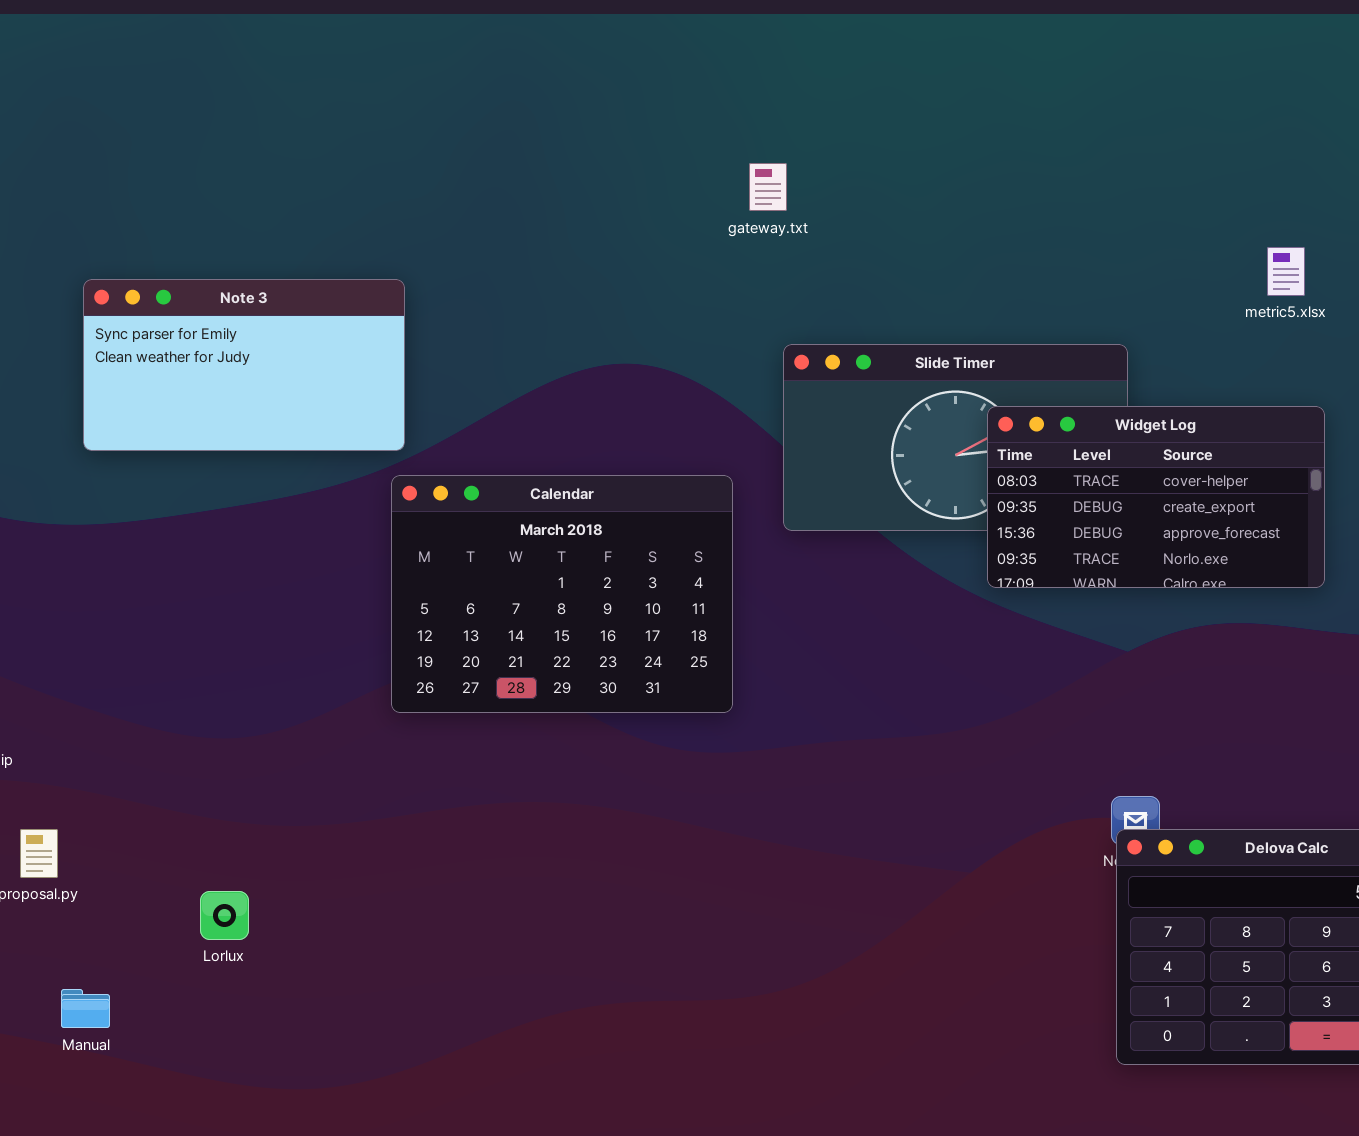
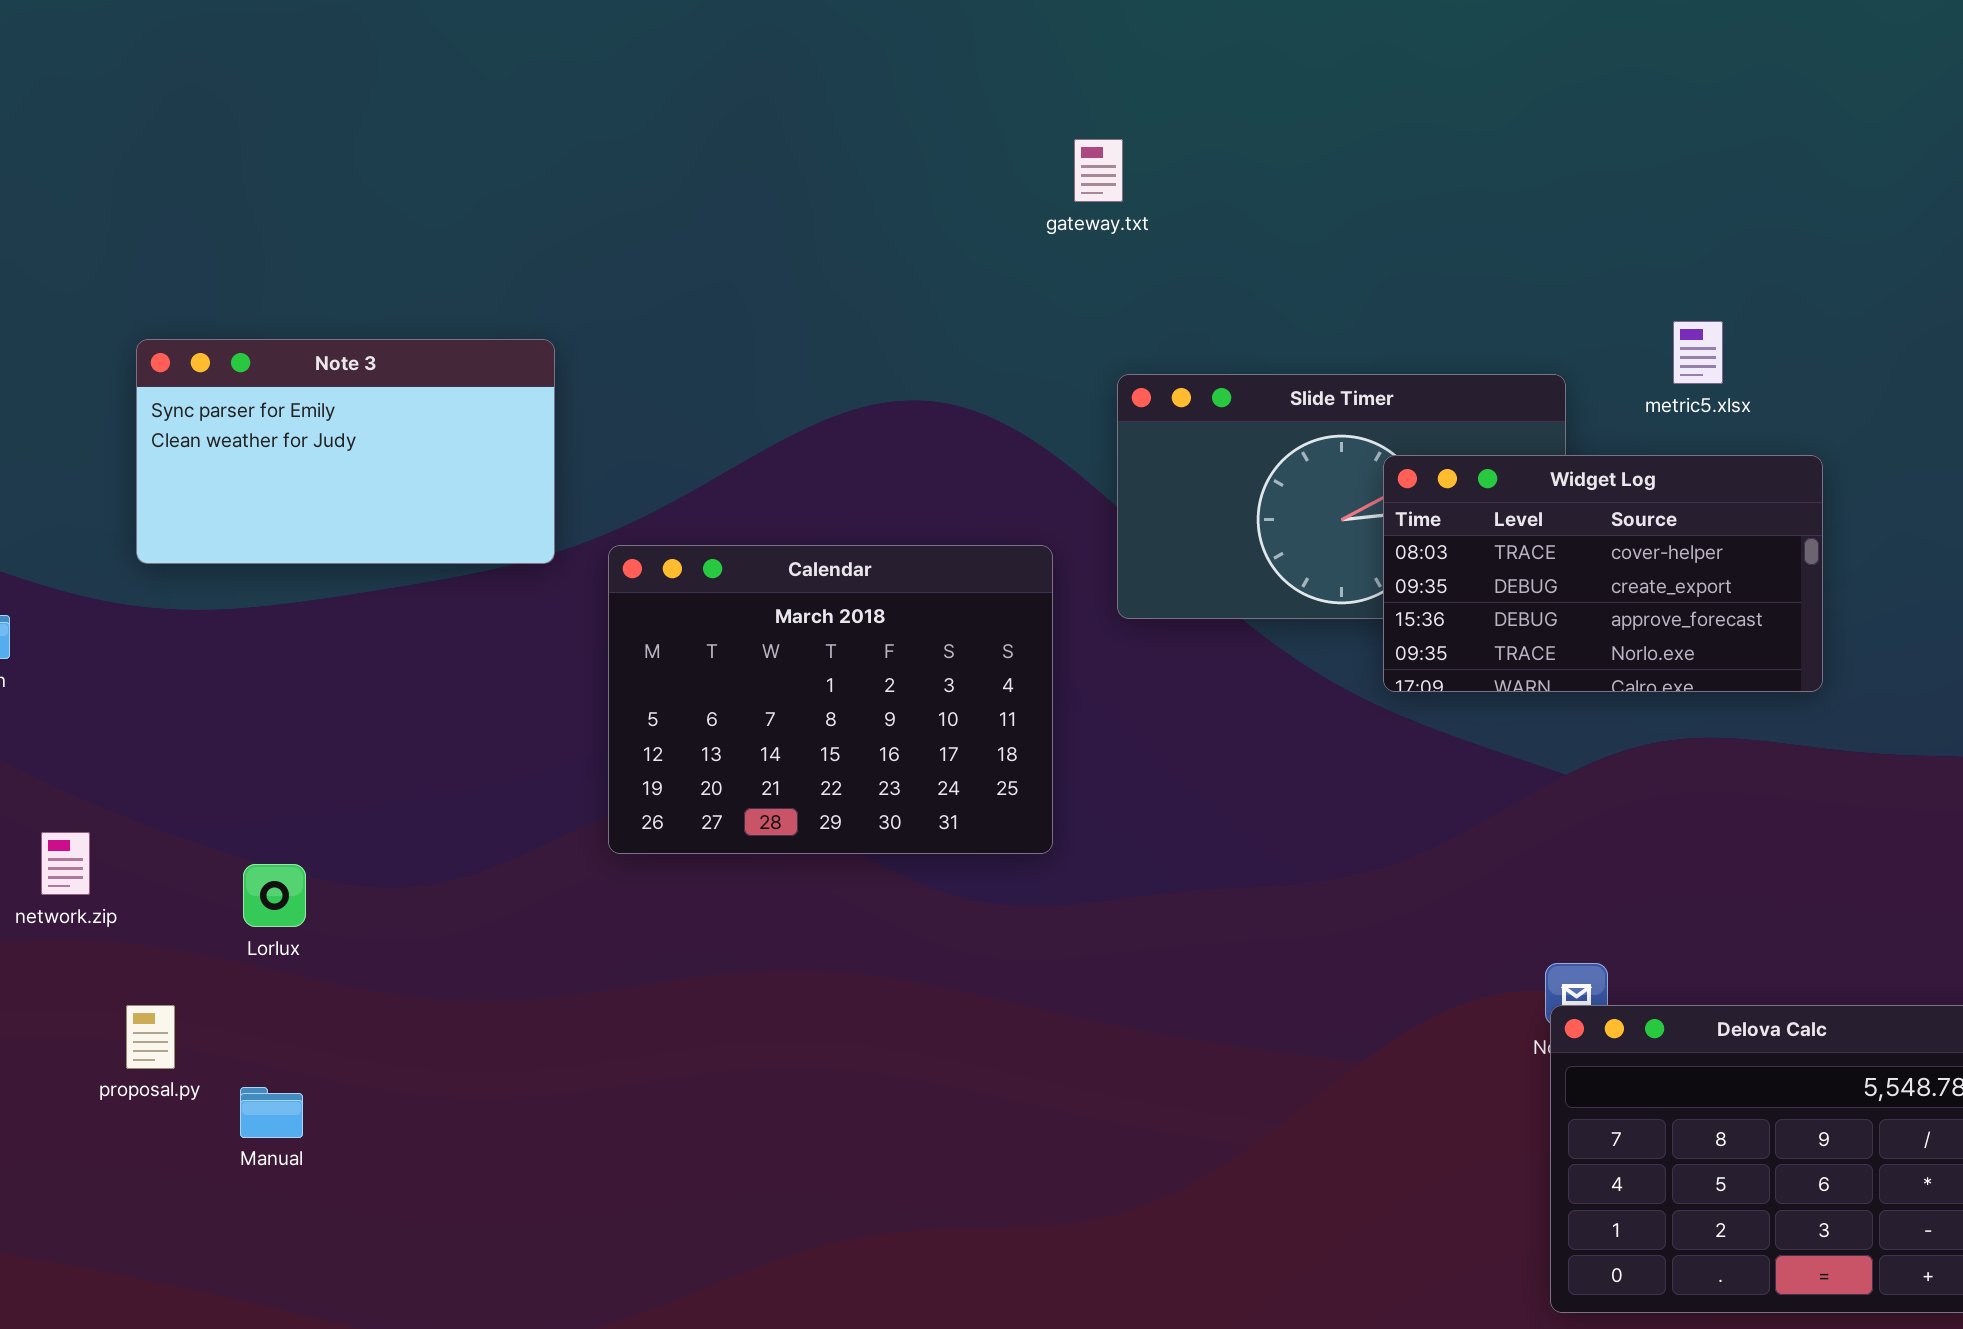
metric5.xlsx: [1267,247,1305,296] -> [1673,321,1723,384], moved
Note 3: [83,279,405,451] -> [136,339,555,564], moved
Lorlux: [200,891,249,940] -> [243,864,306,927], moved
Manual: [61,989,110,1028] -> [240,1087,303,1138], moved

